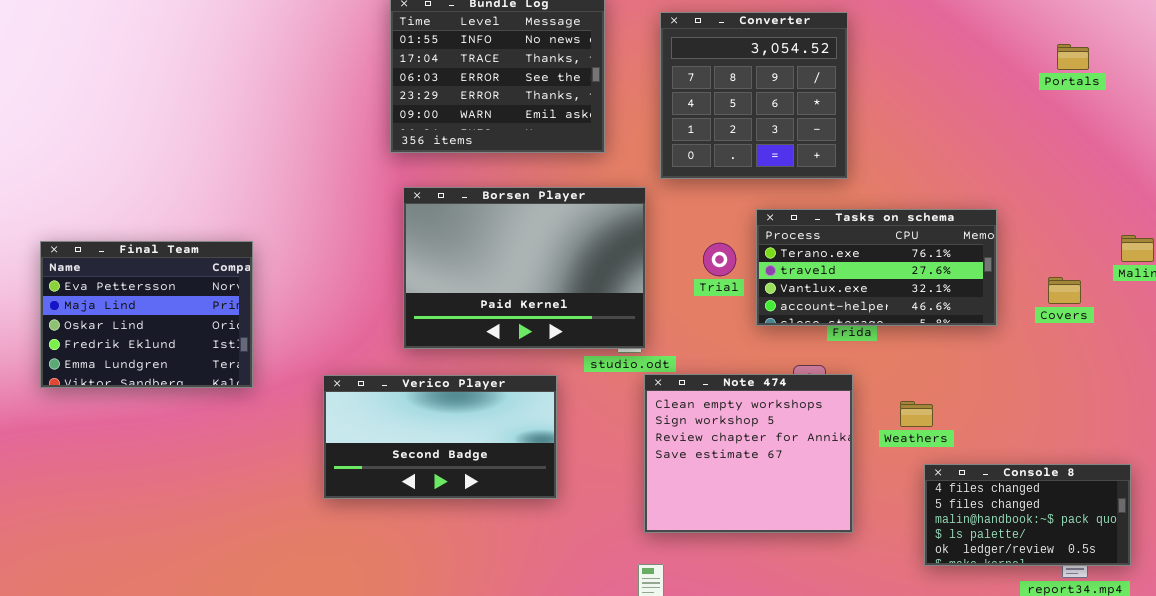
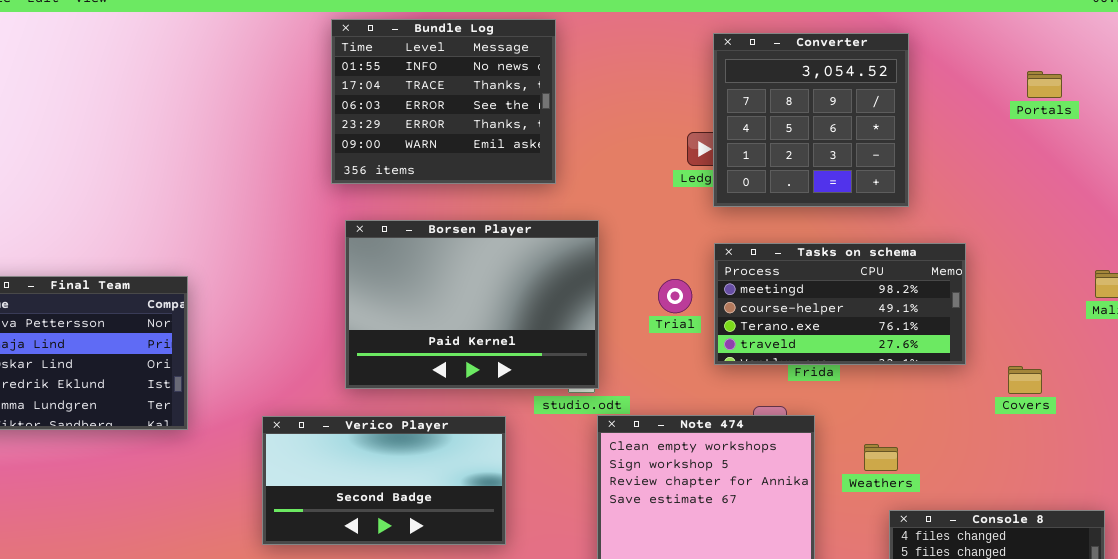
Converter: [660,12,848,179] -> [713,33,909,207], moved
Tasks on schema: [756,209,997,326] -> [714,243,966,365], scrolled up 2 rows
Covers: [1048,277,1081,304] -> [1008,366,1042,394], moved

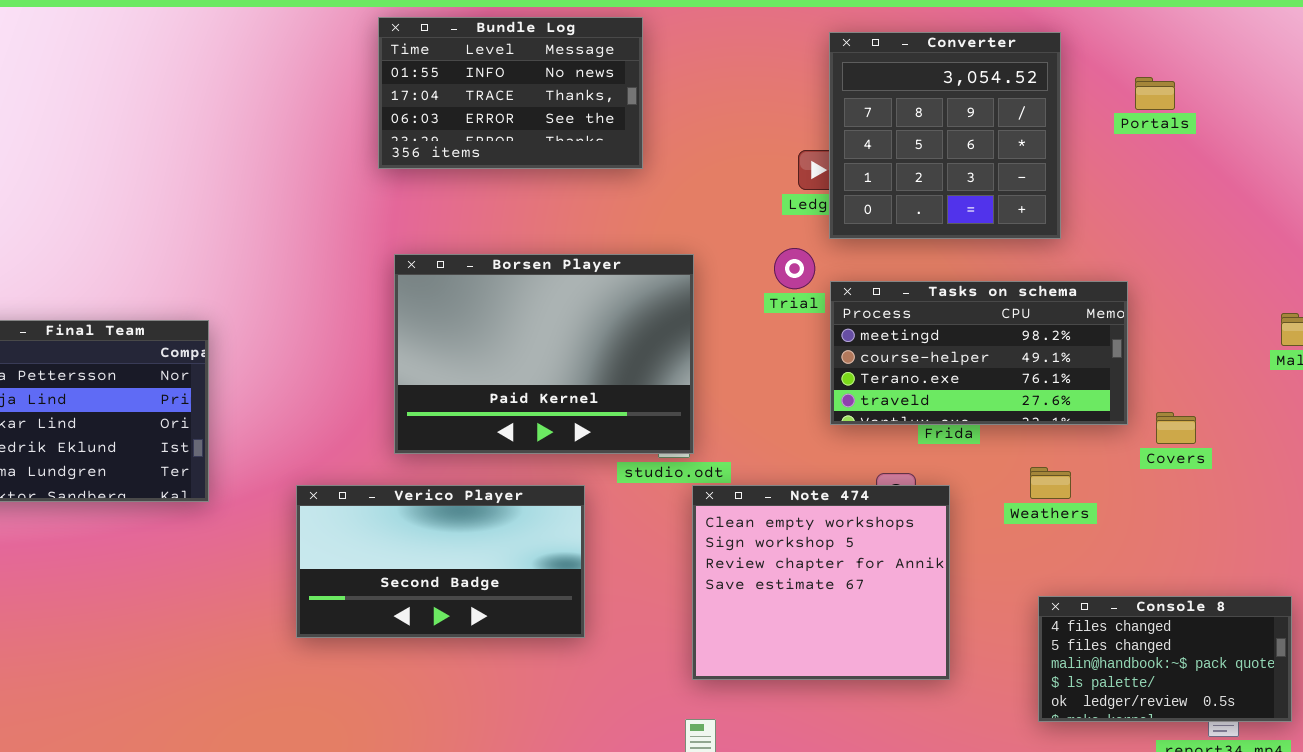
Bundle Log: [331,19,556,184] -> [378,17,643,169], resized
Portals: [1027,71,1062,98] -> [1135,77,1175,110], moved
Trial: [658,279,692,313] -> [774,248,815,289], moved
Covers: [1008,366,1042,394] -> [1156,412,1196,444], moved
Weathers: [864,444,898,471] -> [1030,467,1071,499], moved

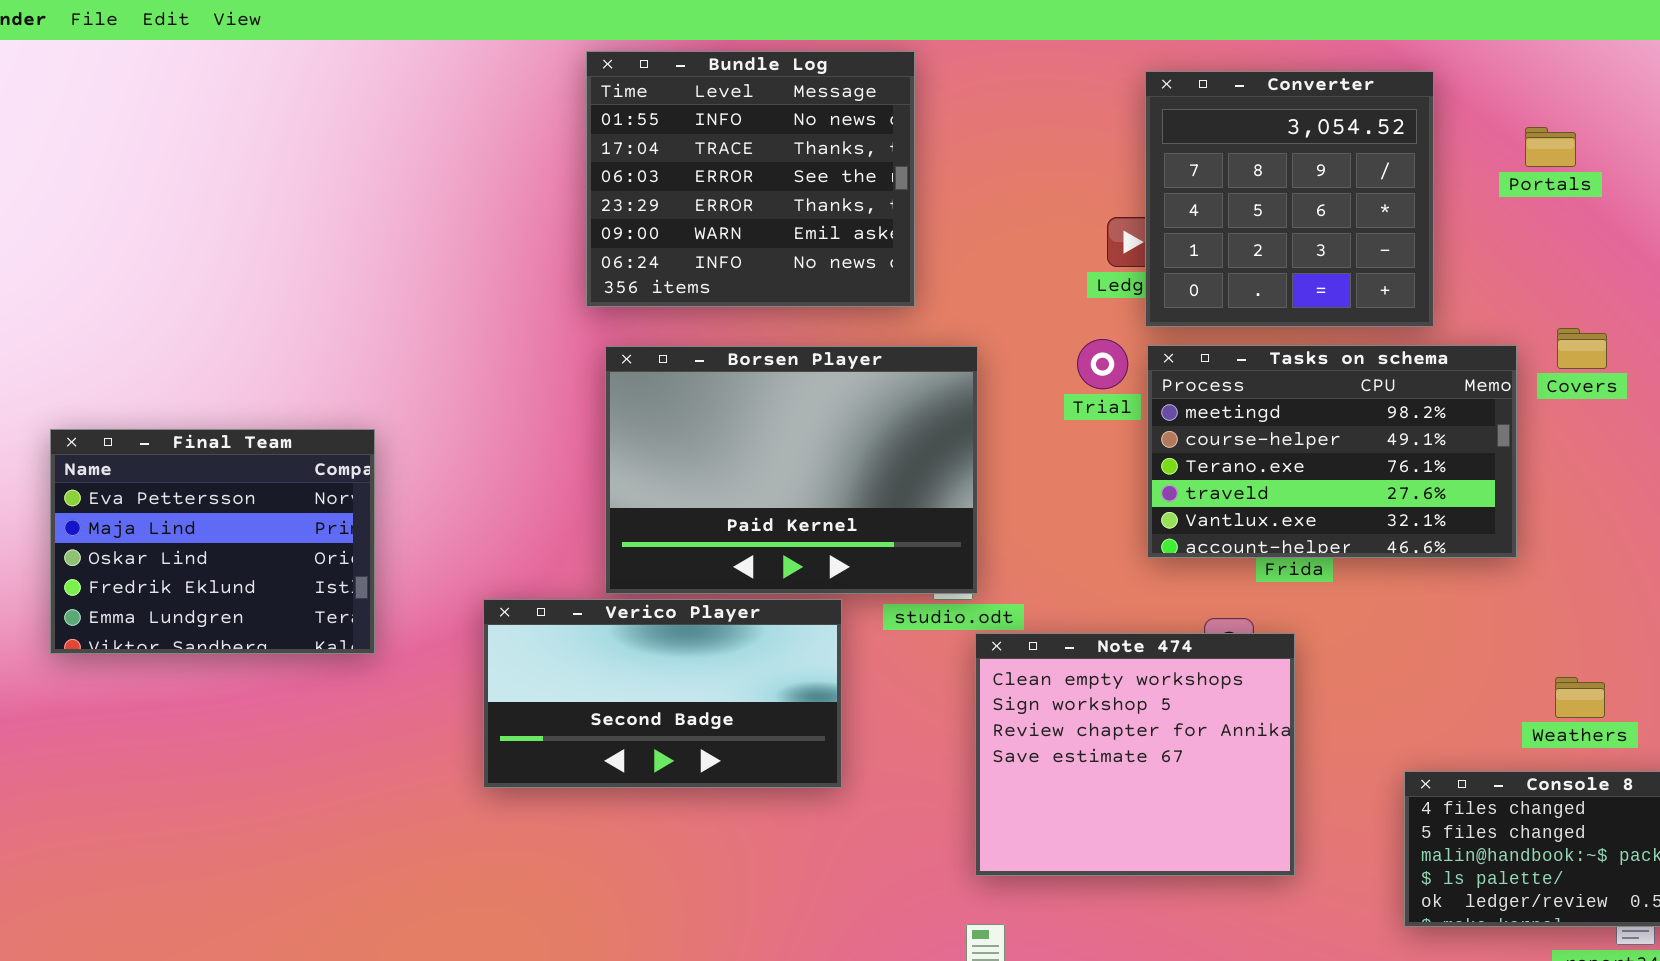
Bundle Log: [378,17,643,169] -> [586,51,915,307], resized
Tasks on schema: [830,281,1128,425] -> [1147,345,1517,558], resized
Covers: [1156,412,1196,444] -> [1557,328,1607,369], moved
Weathers: [1030,467,1071,499] -> [1555,677,1605,718], moved
Verico Player: [296,485,585,638] -> [483,599,842,788], moved

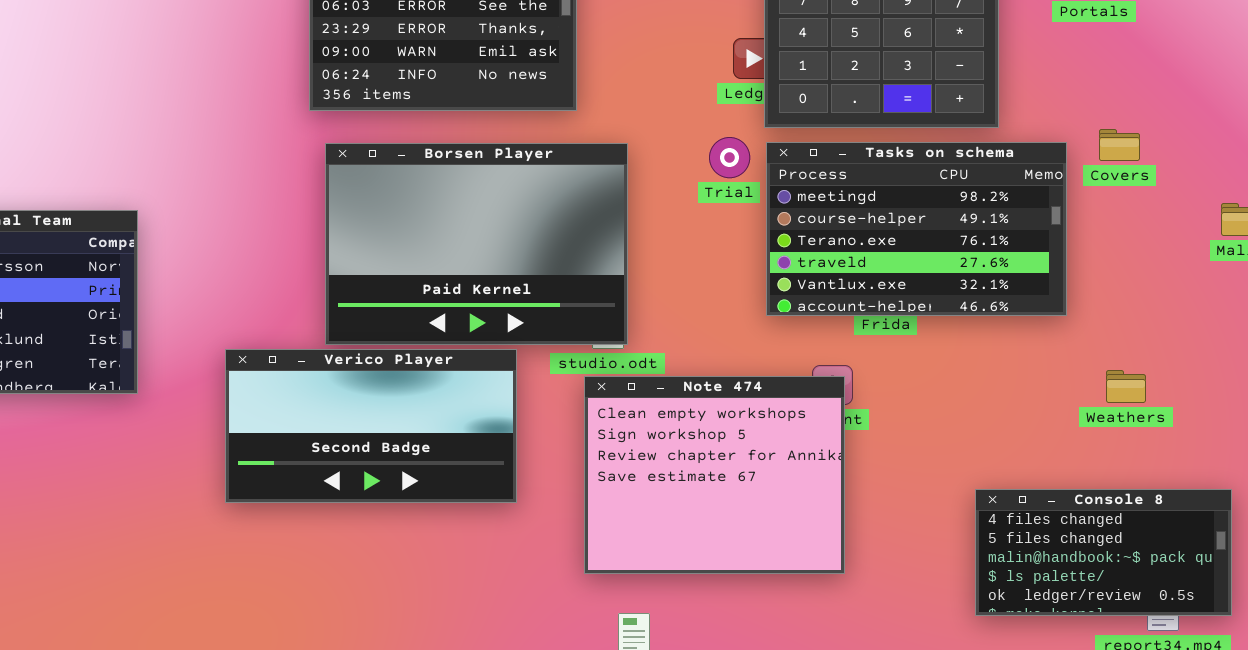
Note 474: [975,633,1295,876] -> [584,376,845,574], moved
Weathers: [1555,677,1605,718] -> [1106,370,1146,403], moved

